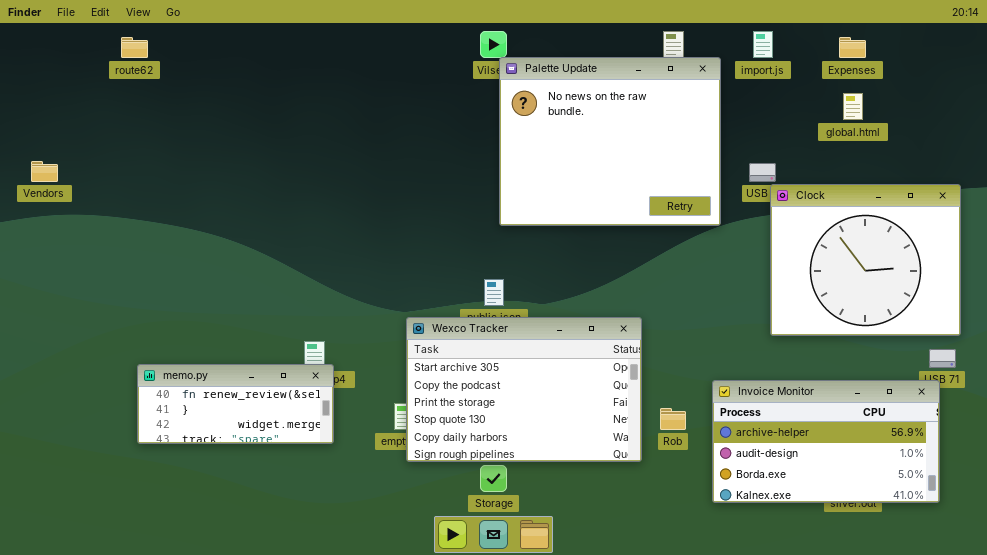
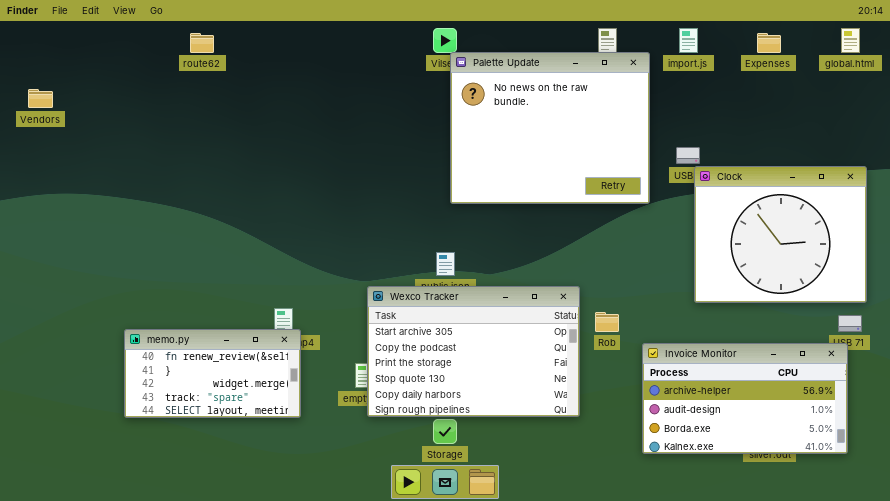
route62: [121,37,148,58] -> [190,33,214,53], moved
global.html: [843,93,863,120] -> [841,28,860,53], moved
Vendors: [31,161,58,182] -> [28,89,53,108], moved
memo.py: [137,364,334,444] -> [124,329,301,418], resized
Rob: [660,408,686,430] -> [595,312,619,332], moved

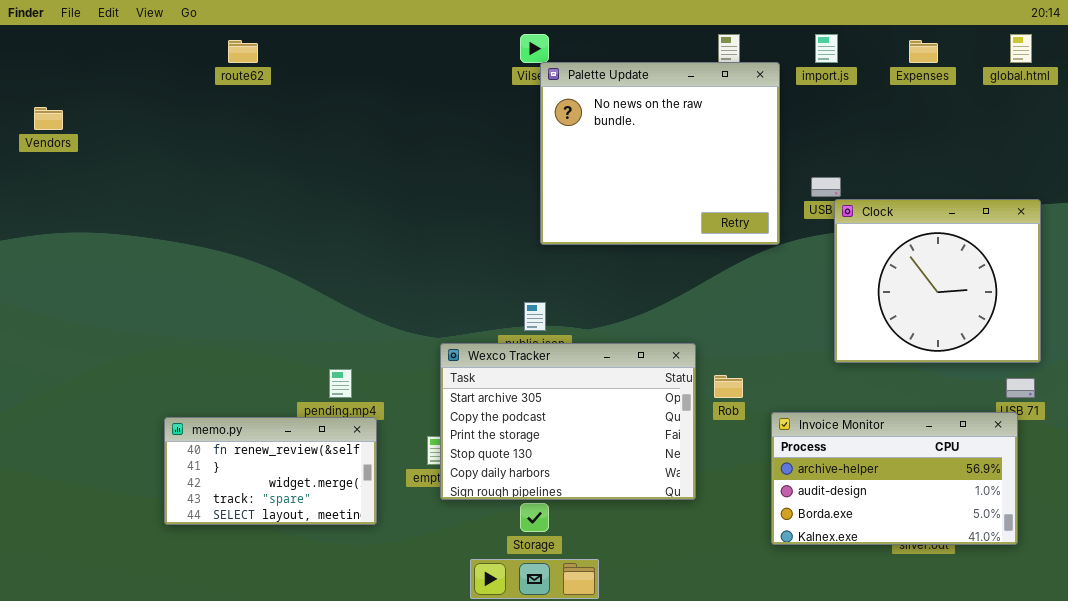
memo.py: [124,329,301,418] -> [164,417,377,525], moved

